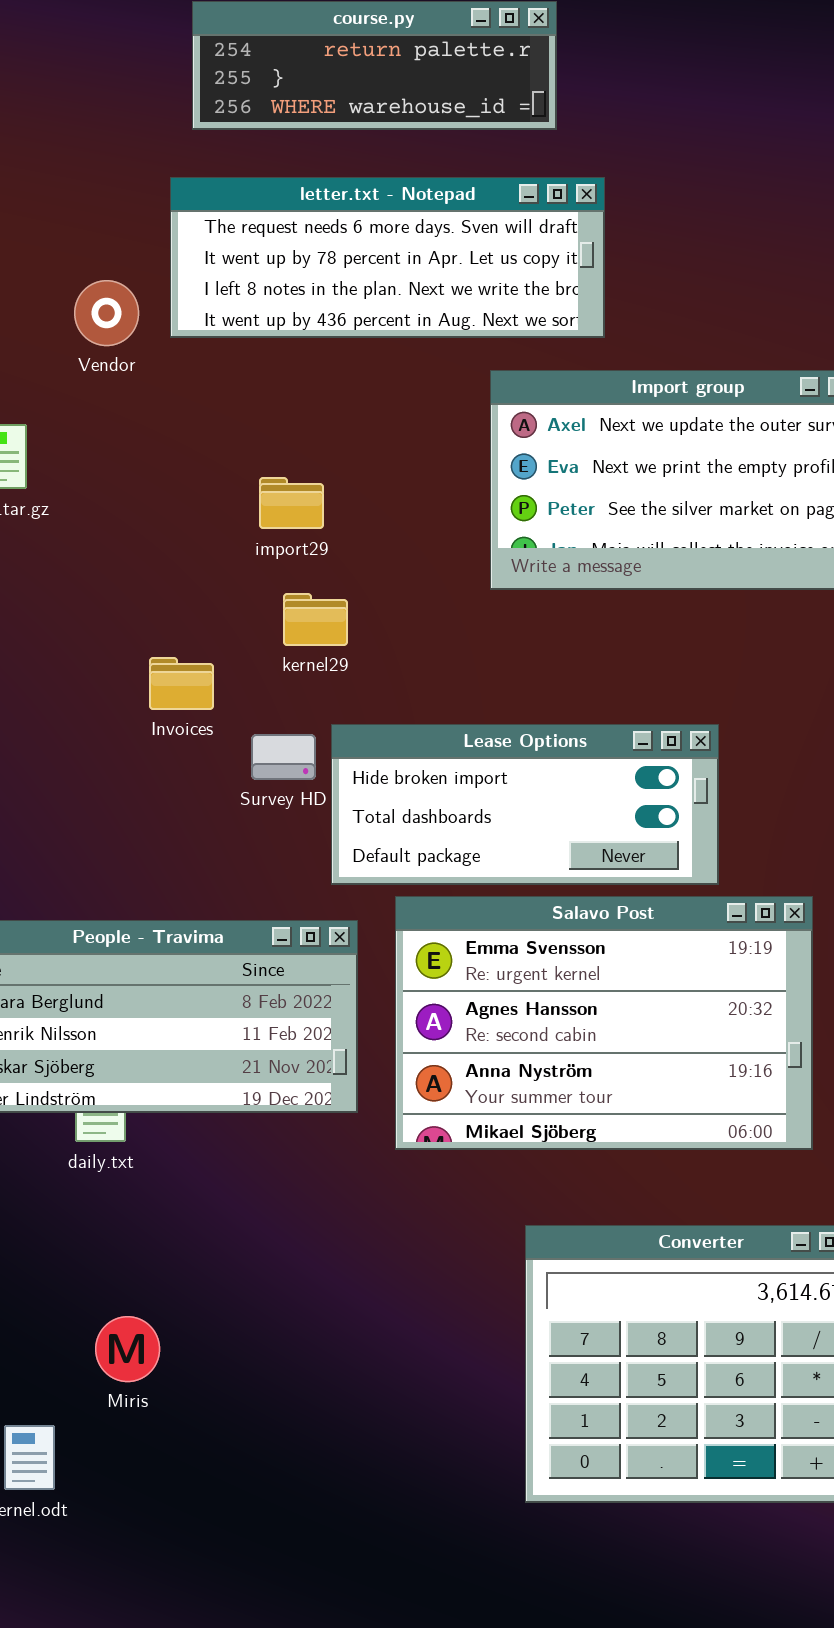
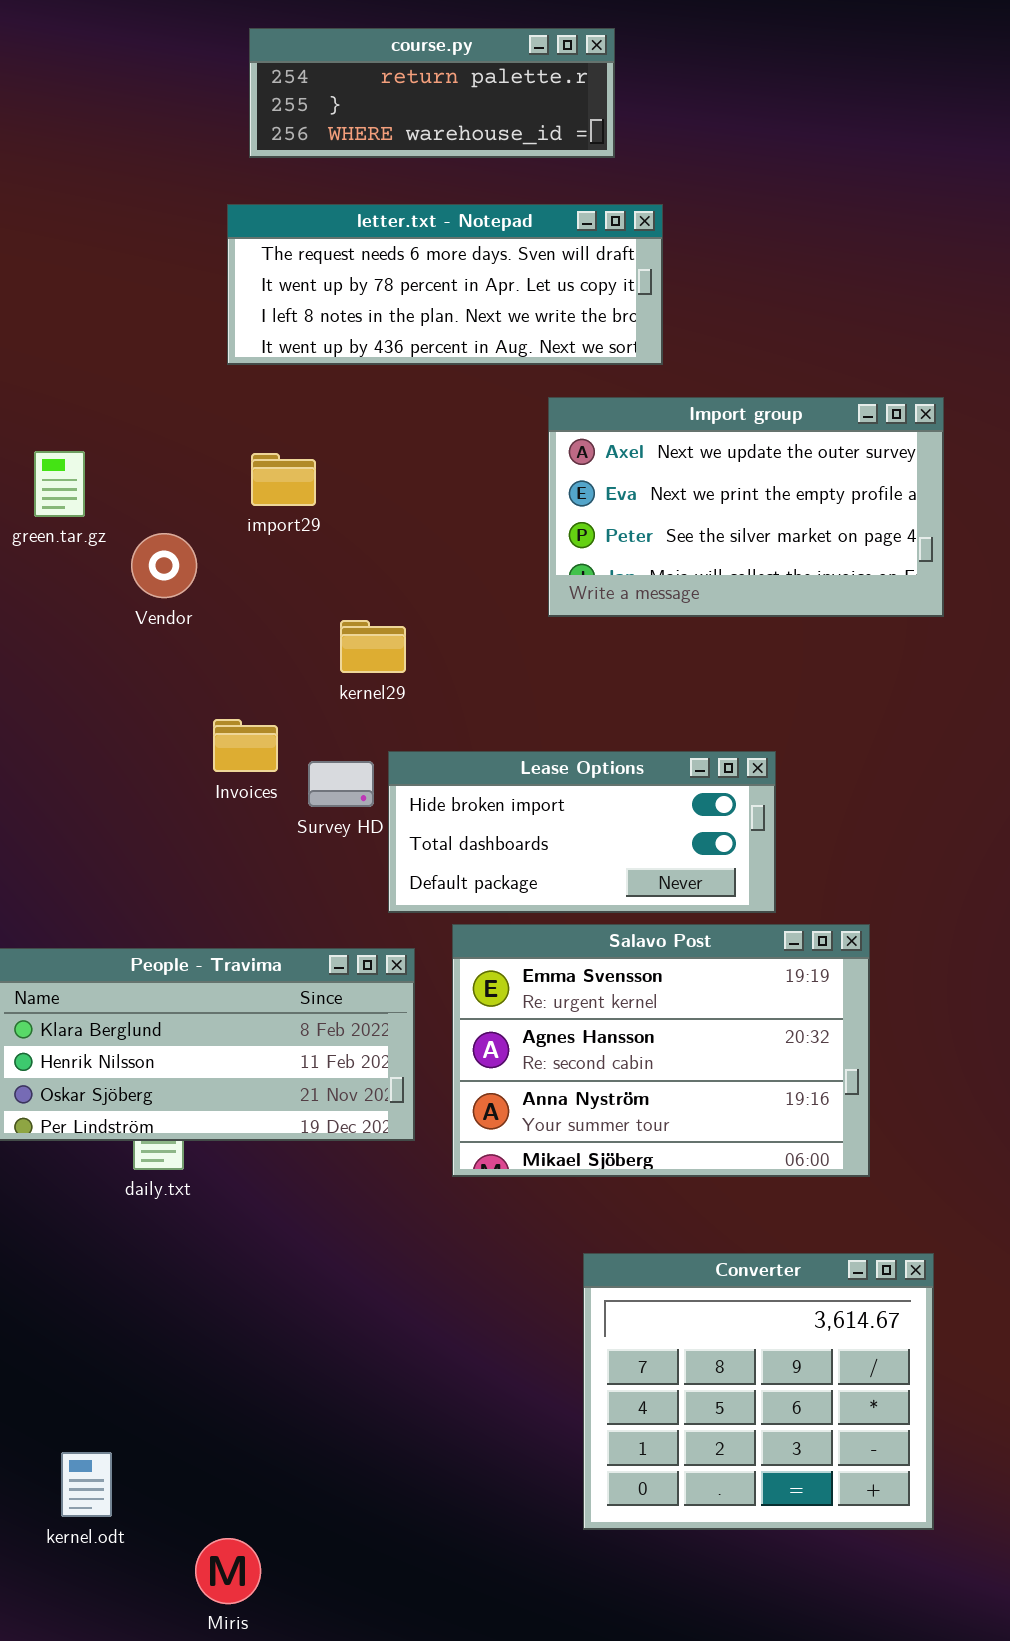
Vendor: [74,280,139,346] -> [131,533,197,598], moved
import29: [259,477,324,529] -> [251,453,316,506], moved
Invoices: [149,657,214,710] -> [213,719,278,772], moved
Miris: [95,1316,160,1382] -> [195,1538,261,1604], moved

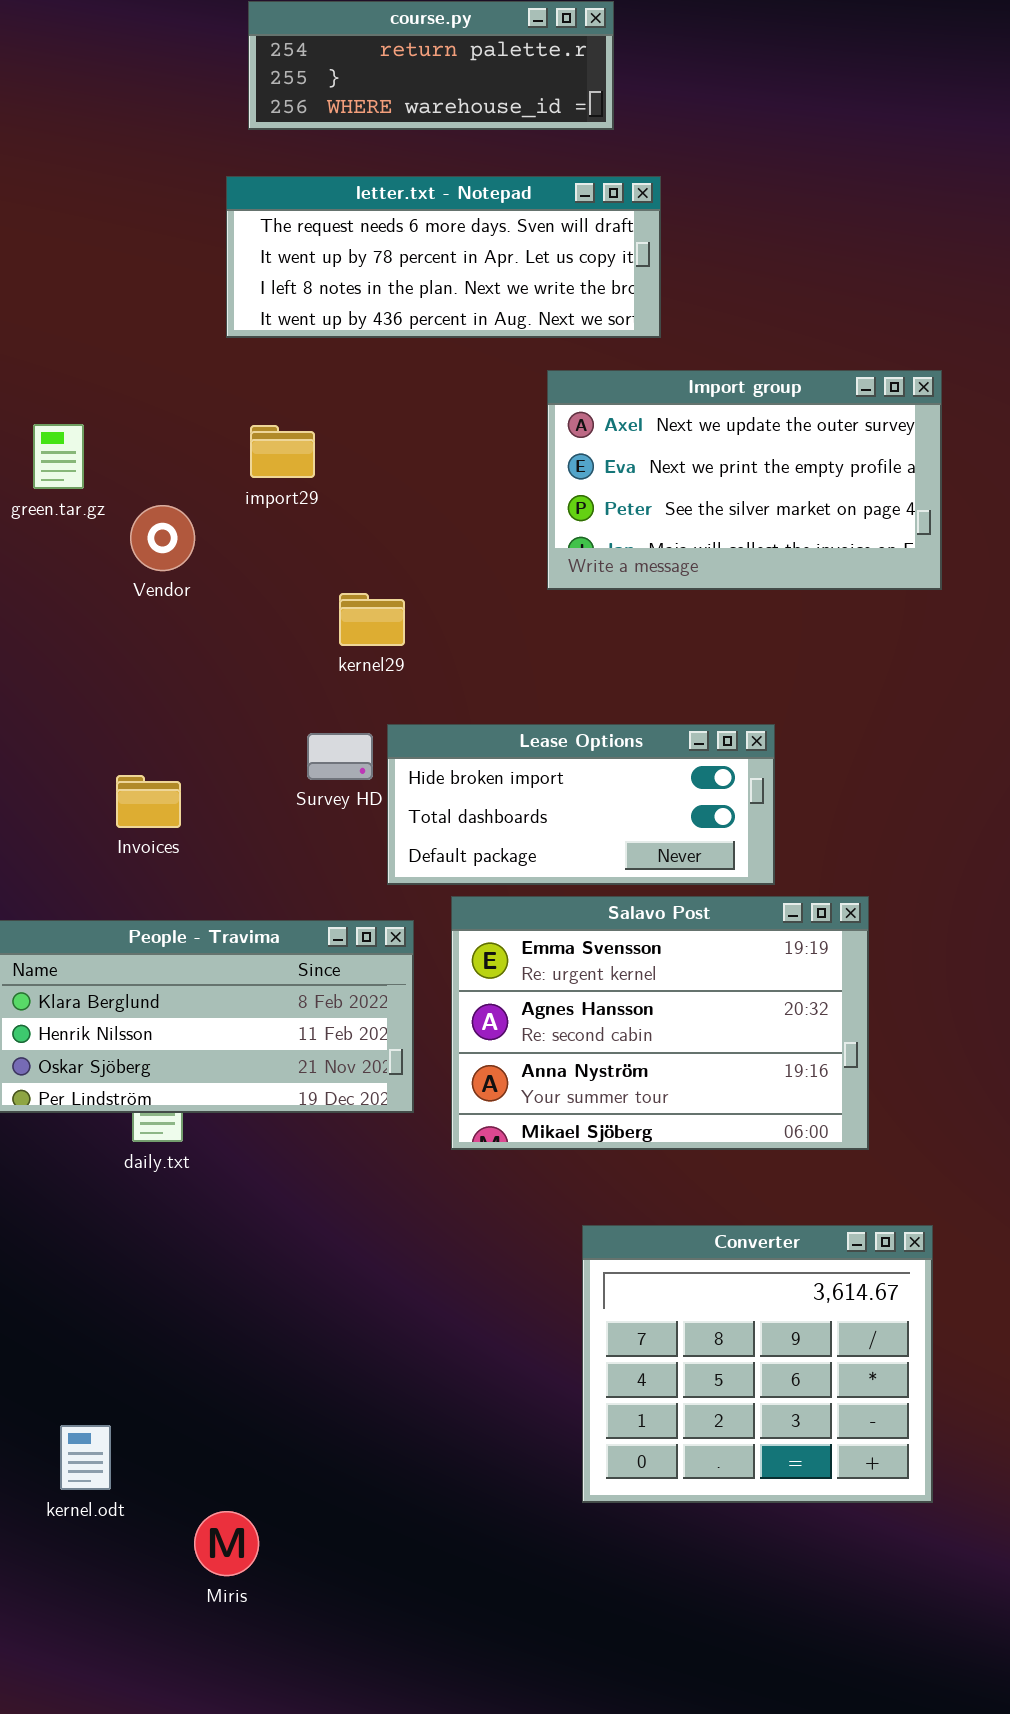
Invoices: [213,719,278,772] -> [116,775,181,828], moved

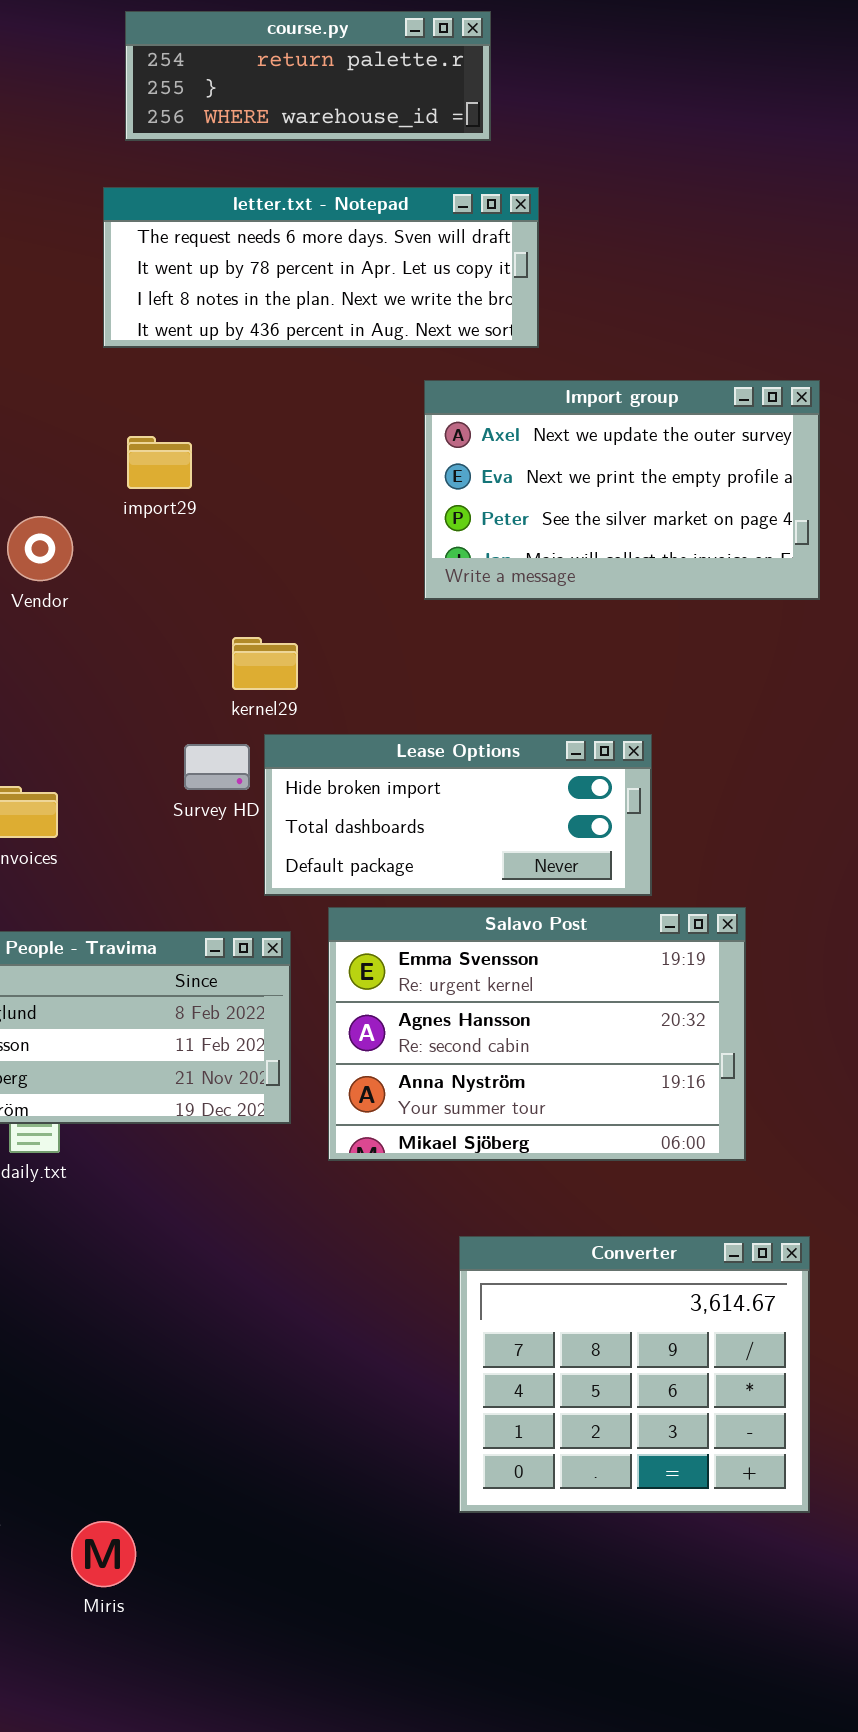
kernel29: [339,593,405,646] -> [232,637,298,690], moved

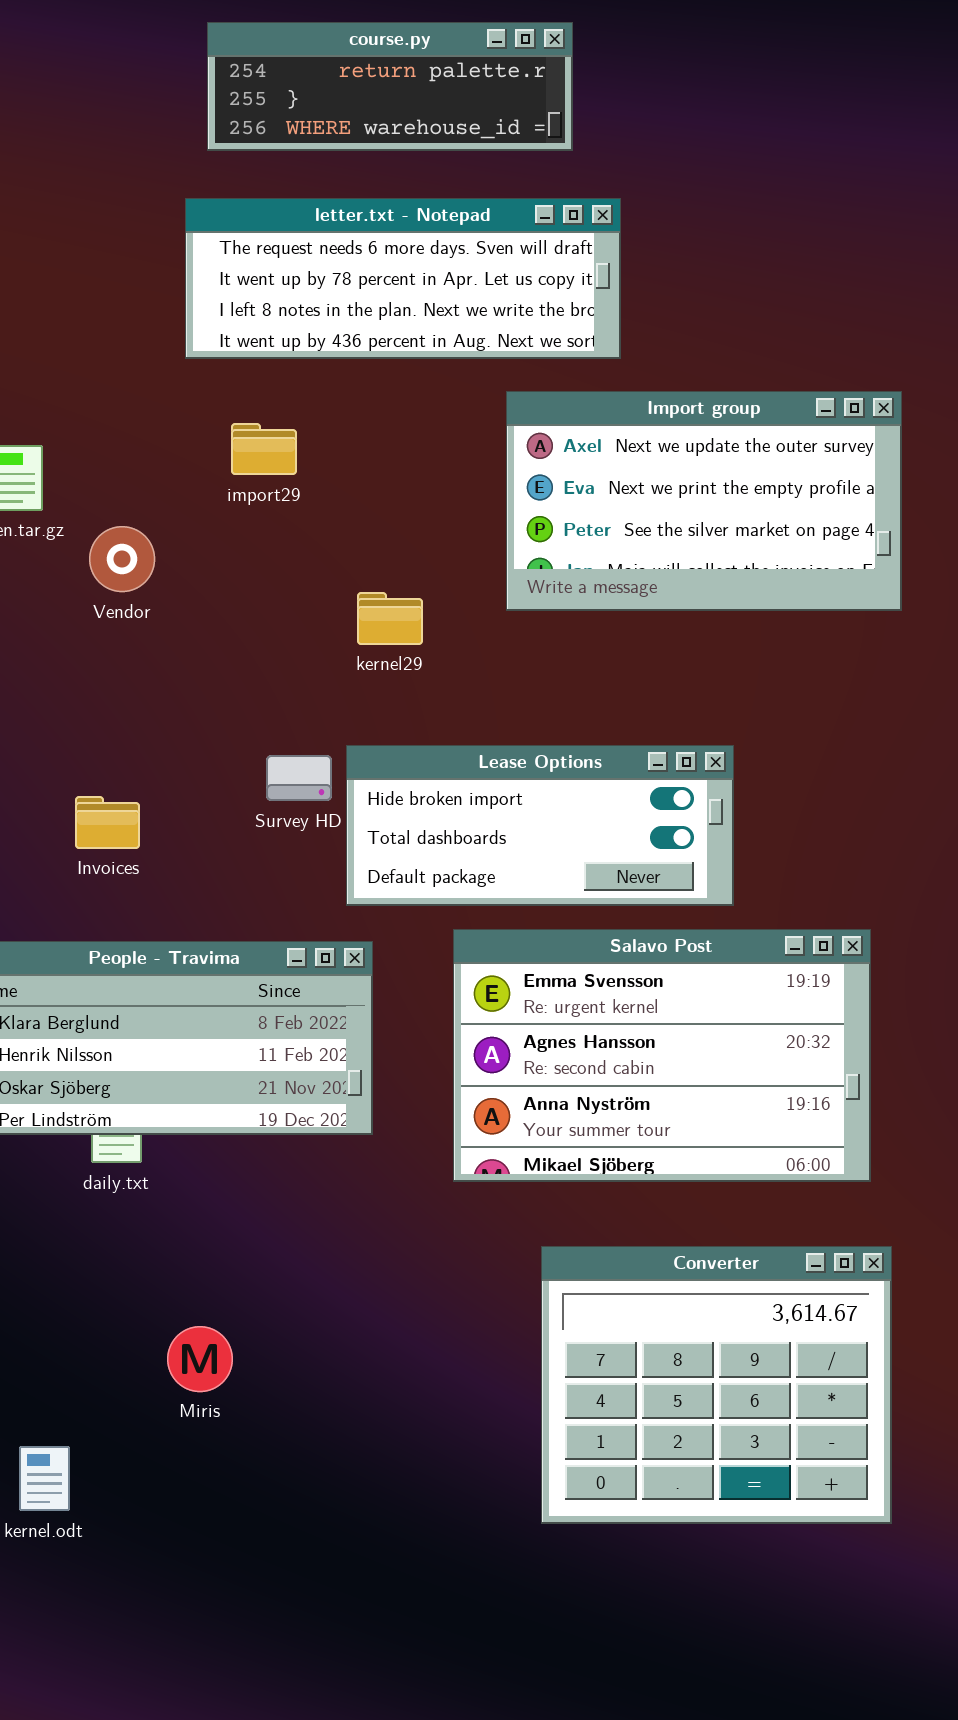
import29: [127,436,192,489] -> [231,423,297,475], moved
kernel29: [232,637,298,690] -> [357,592,423,645], moved
Salavo Post: [328,907,746,1161] -> [453,929,871,1182], moved
Miris: [71,1521,136,1587] -> [167,1326,233,1392], moved

